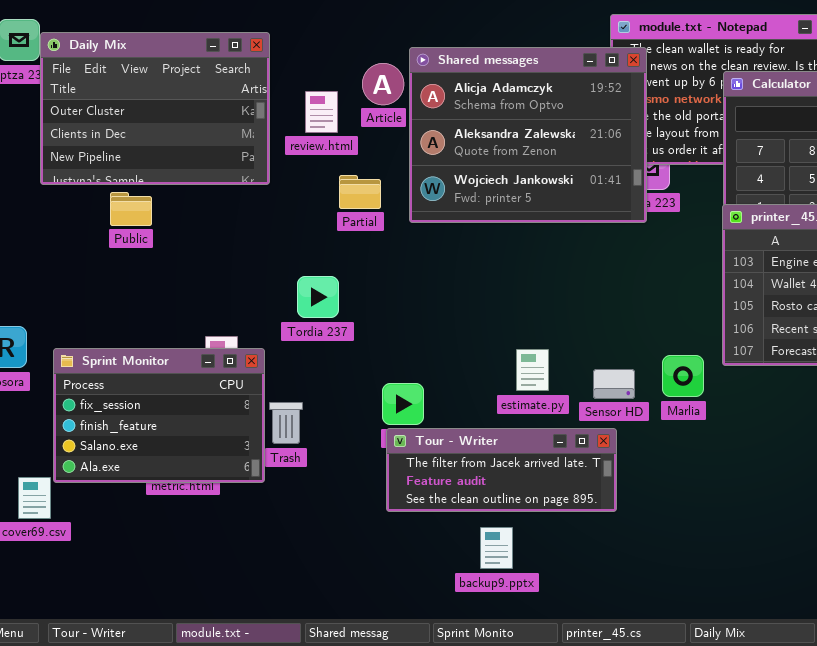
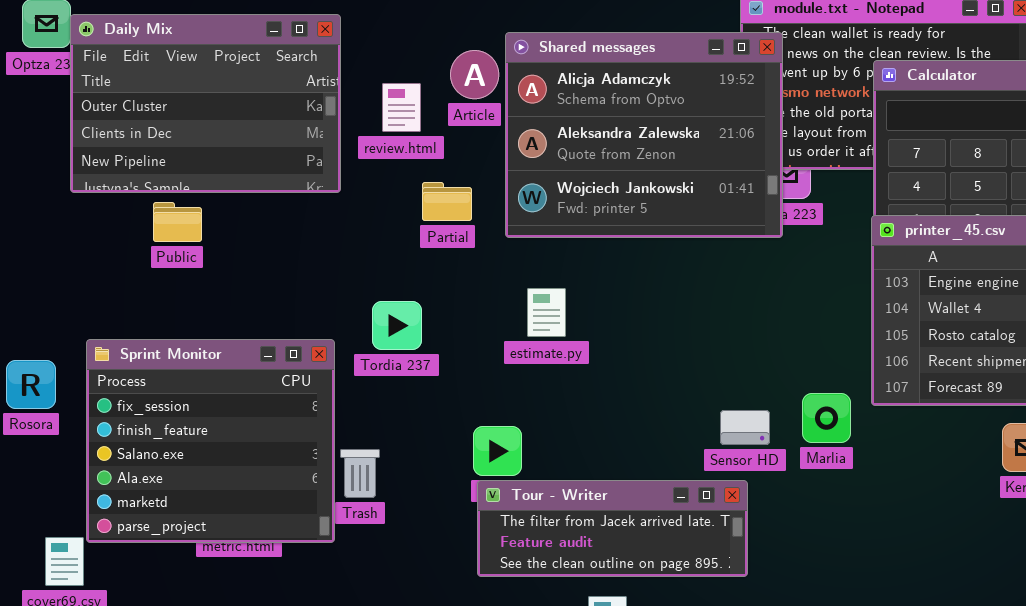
Sprint Monitor: [53,348,265,483] -> [86,339,335,543], resized
estimate.py: [516,349,549,391] -> [527,288,566,337], moved

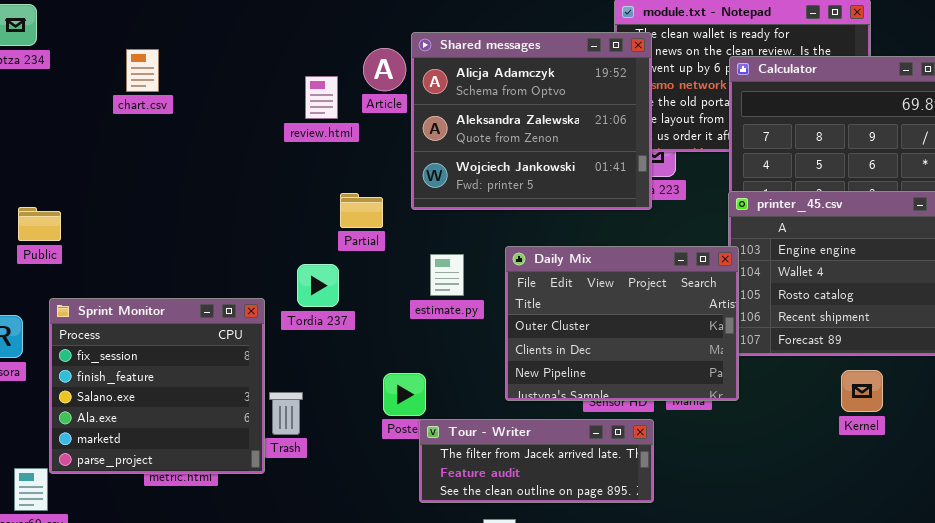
Daily Mix: [70,14,341,193] -> [505,246,739,401], moved
Partial: [422,182,472,221] -> [340,193,383,228], moved
Public: [153,202,202,242] -> [18,207,61,241], moved
Tour - Writer: [477,480,748,577] -> [419,419,654,503], moved

